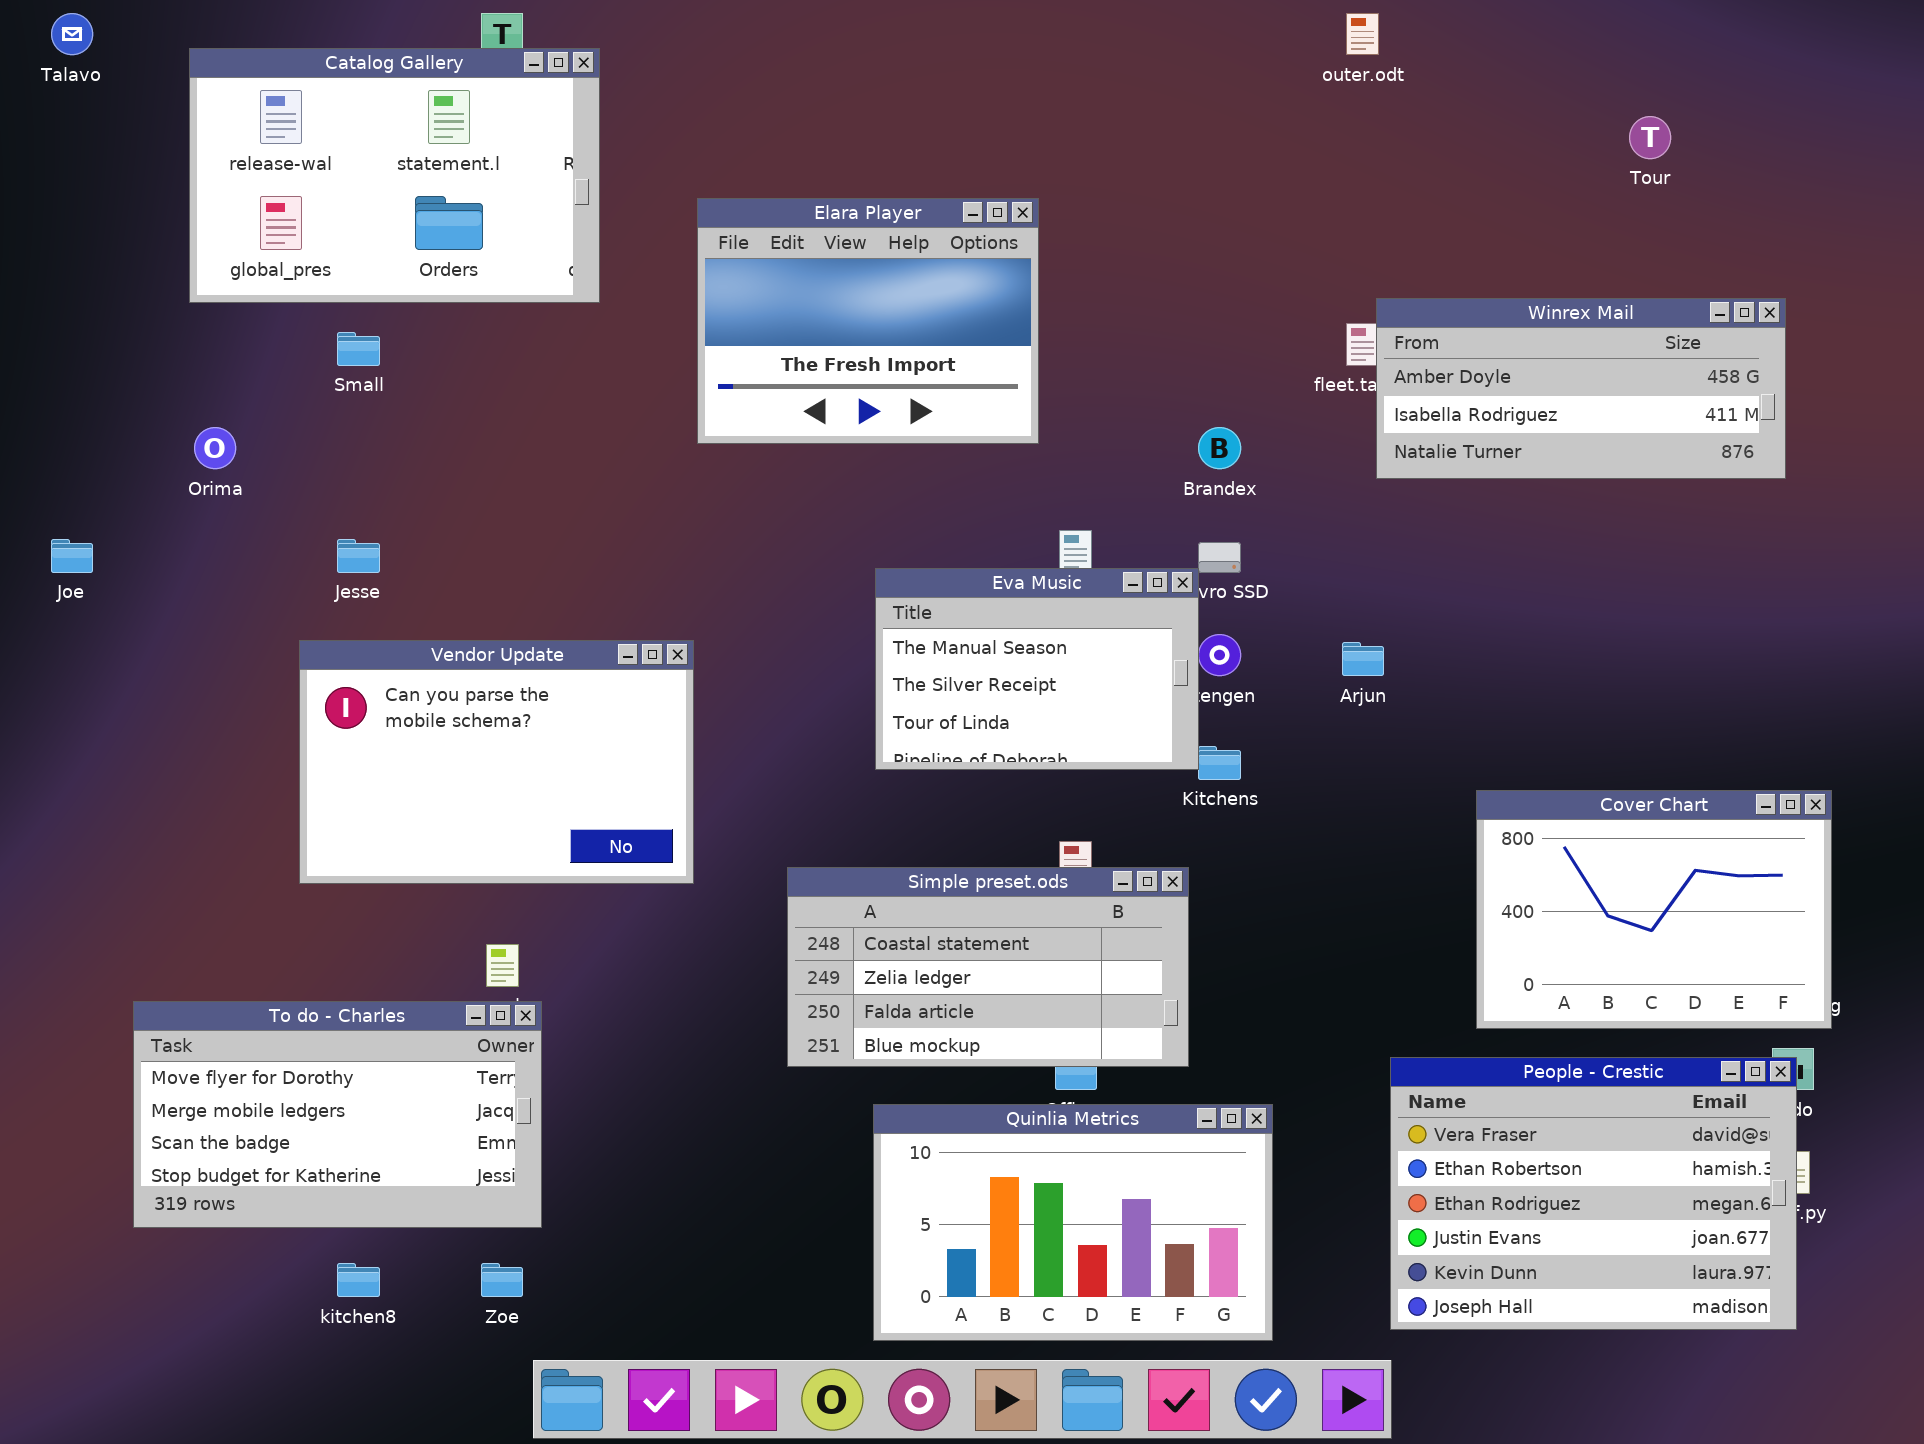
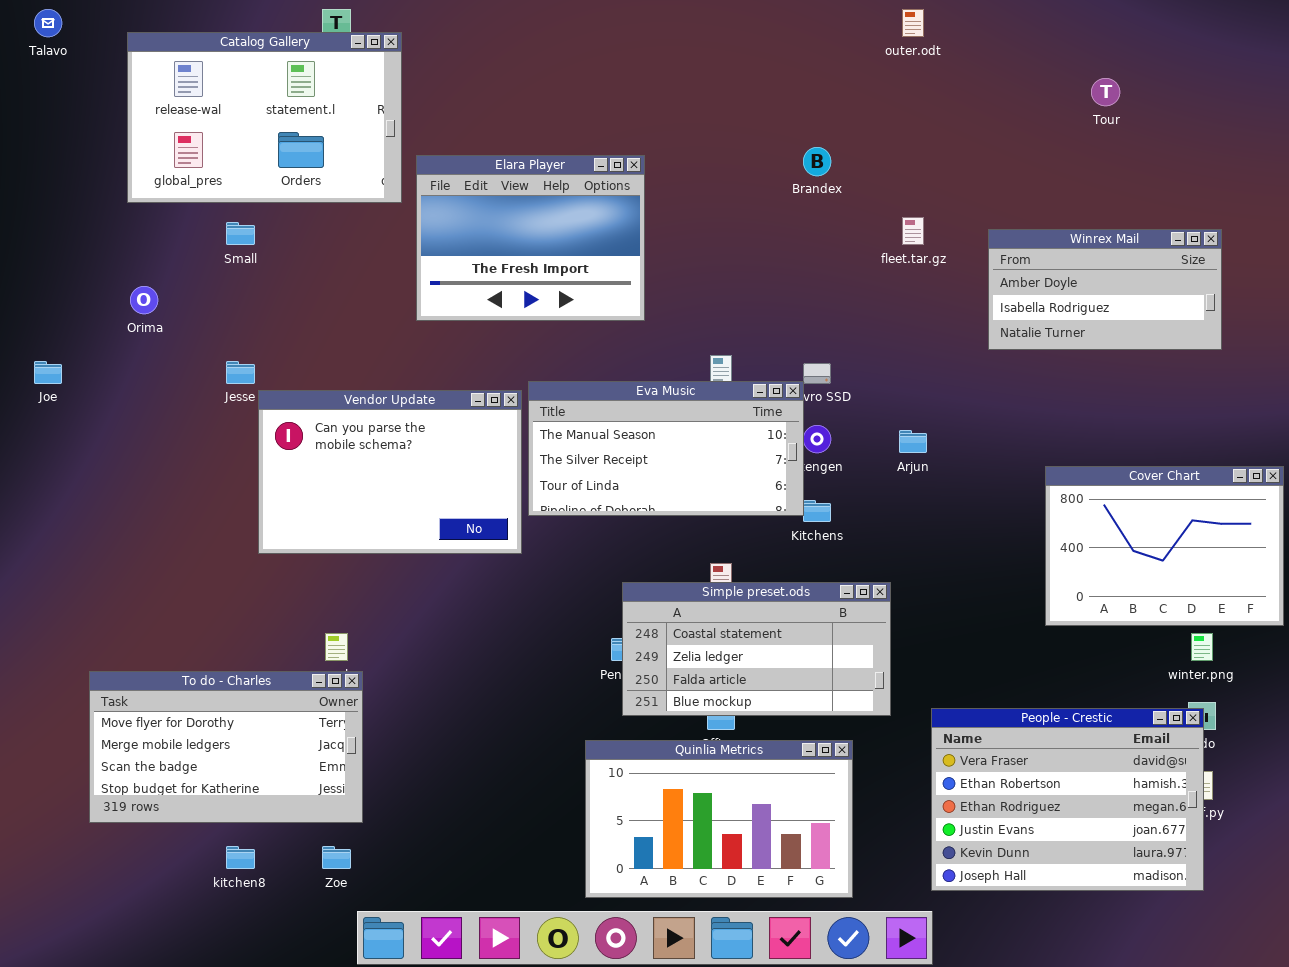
Elara Player: [697,198,1039,444] -> [416,155,645,321], moved
Winrex Mail: [1376,298,1786,479] -> [988,229,1222,350], moved, resized
Brandex: [1198,427,1241,469] -> [803,147,831,176], moved
Eva Music: [875,568,1199,770] -> [528,381,804,516], resized
Vendor Update: [299,640,694,884] -> [258,390,522,554], moved
Cover Chart: [1476,790,1832,1029] -> [1045,466,1284,626], moved
Simple preset.ods: [787,867,1189,1067] -> [622,582,891,716], moved

